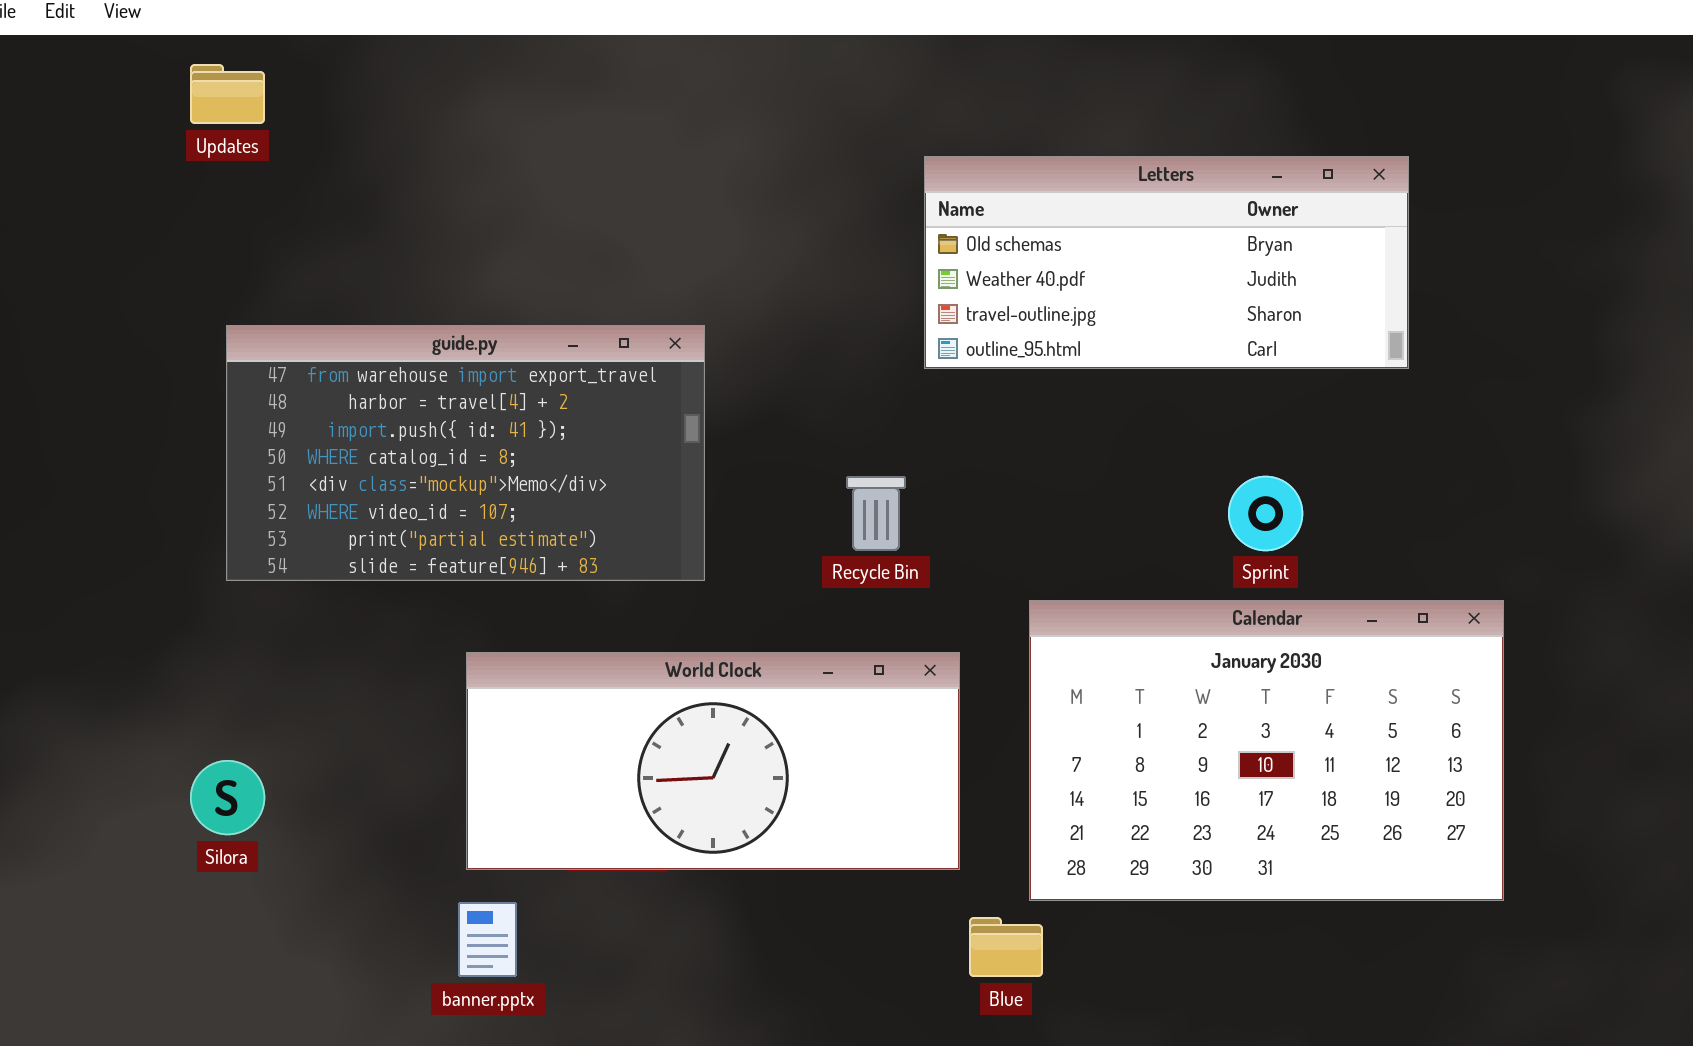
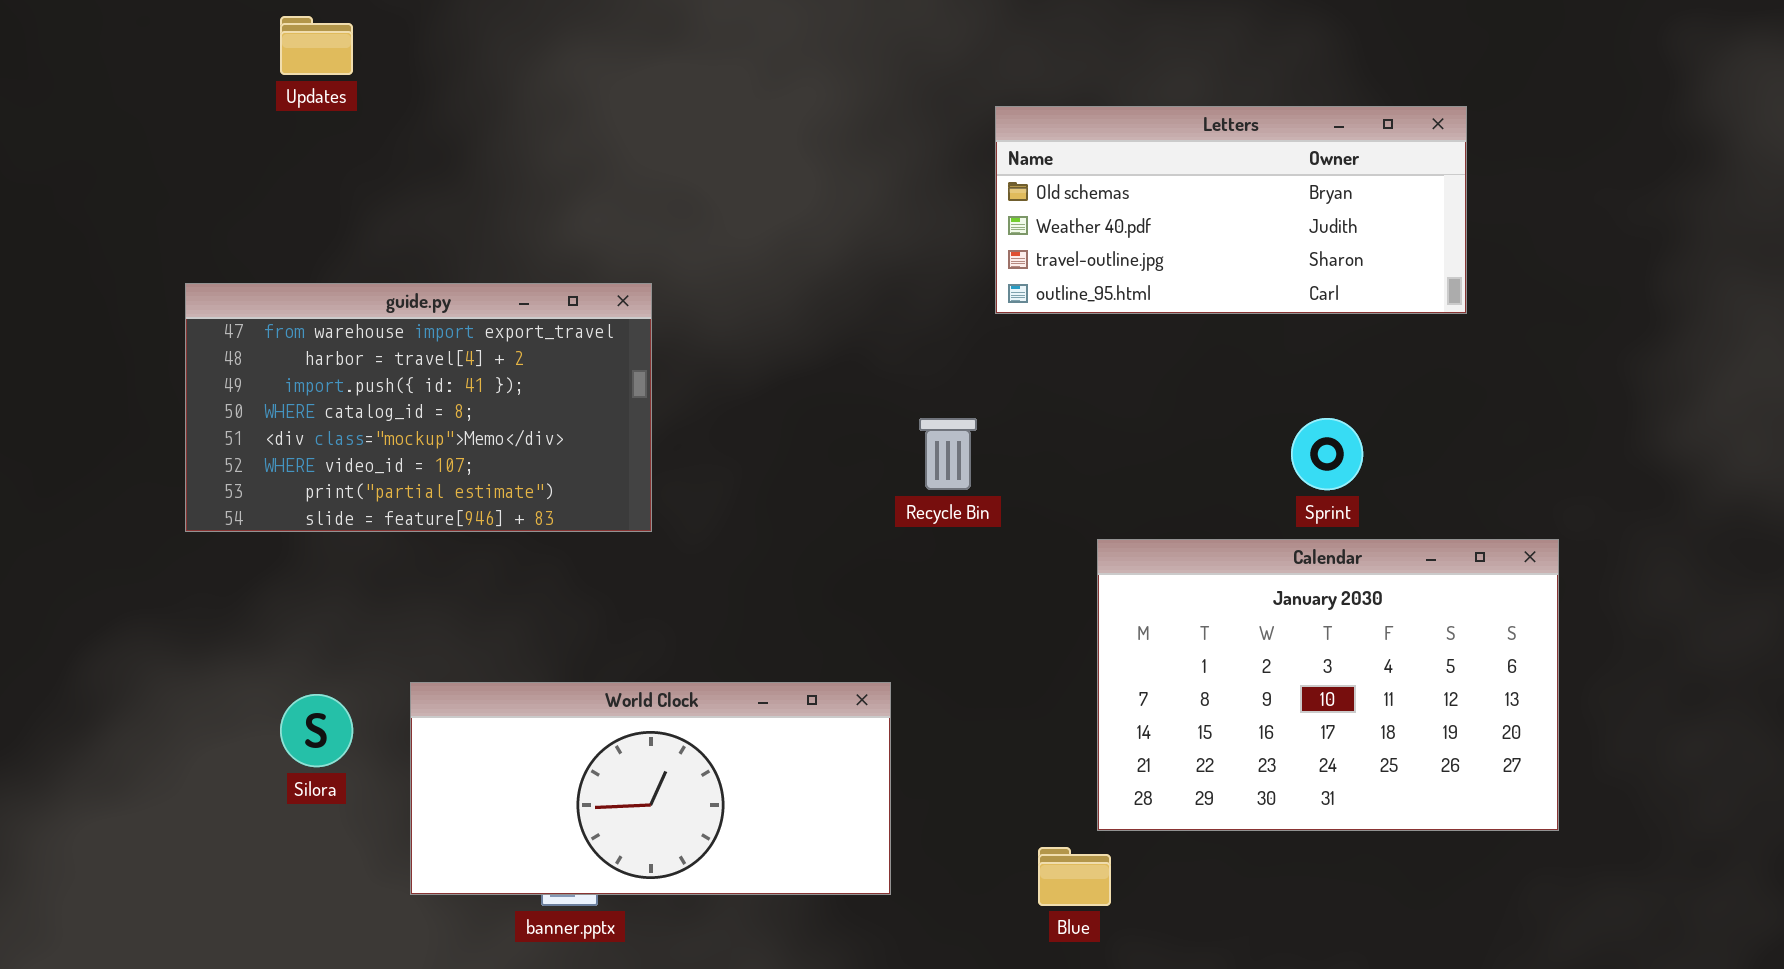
guide.py: [226,325,705,581] -> [185,283,652,532], moved
World Clock: [466,652,960,870] -> [410,682,891,895], moved

